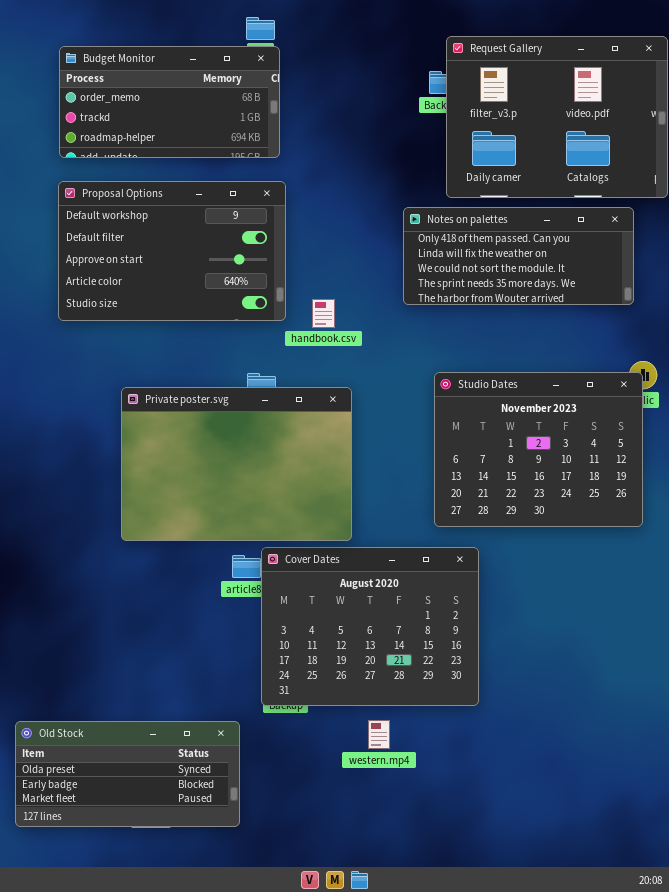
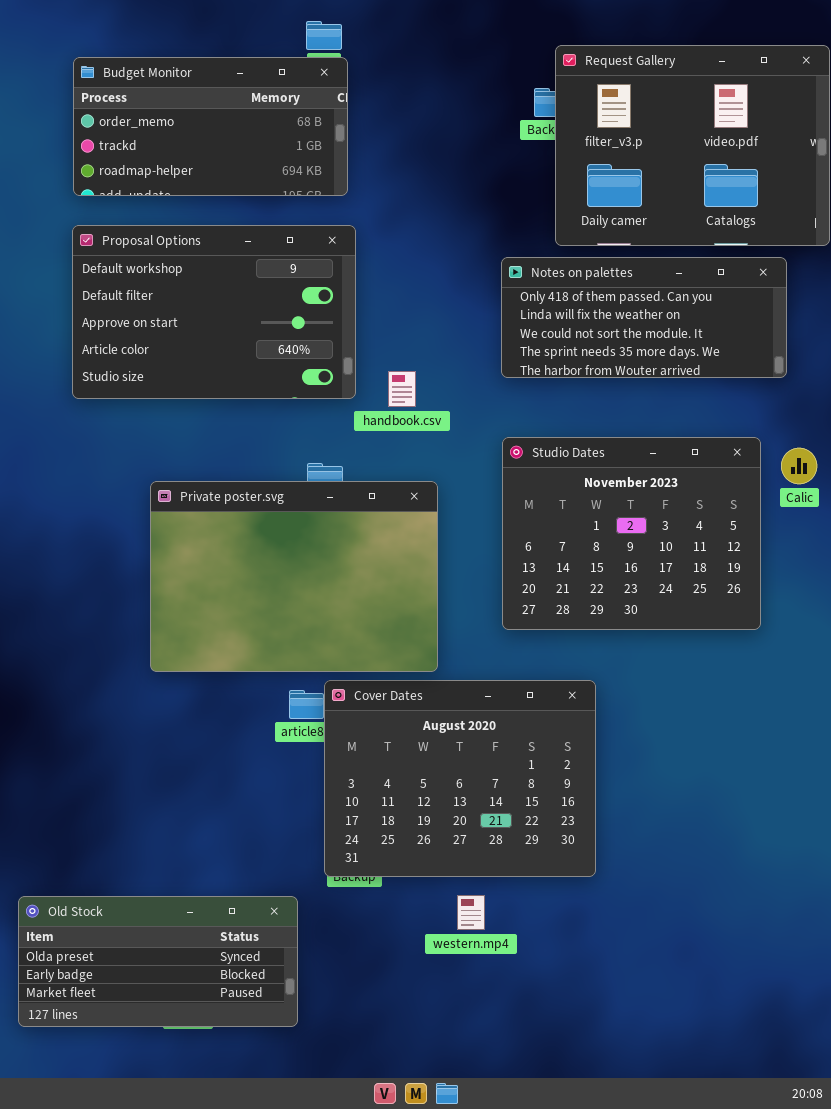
Studio Dates: [434,372,643,527] -> [502,437,761,630], moved

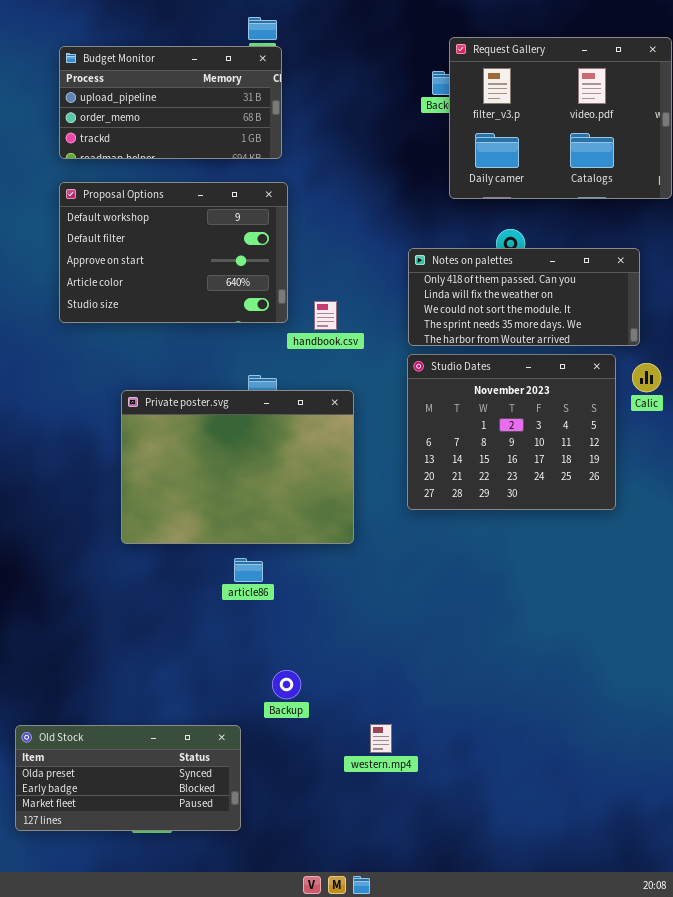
Budget Monitor: [73,57,348,196] -> [59,46,282,159], scrolled up 1 row
Notes on palettes: [501,257,787,378] -> [408,248,640,346], moved
Cover Dates: [324,680,596,877] -> none, closed

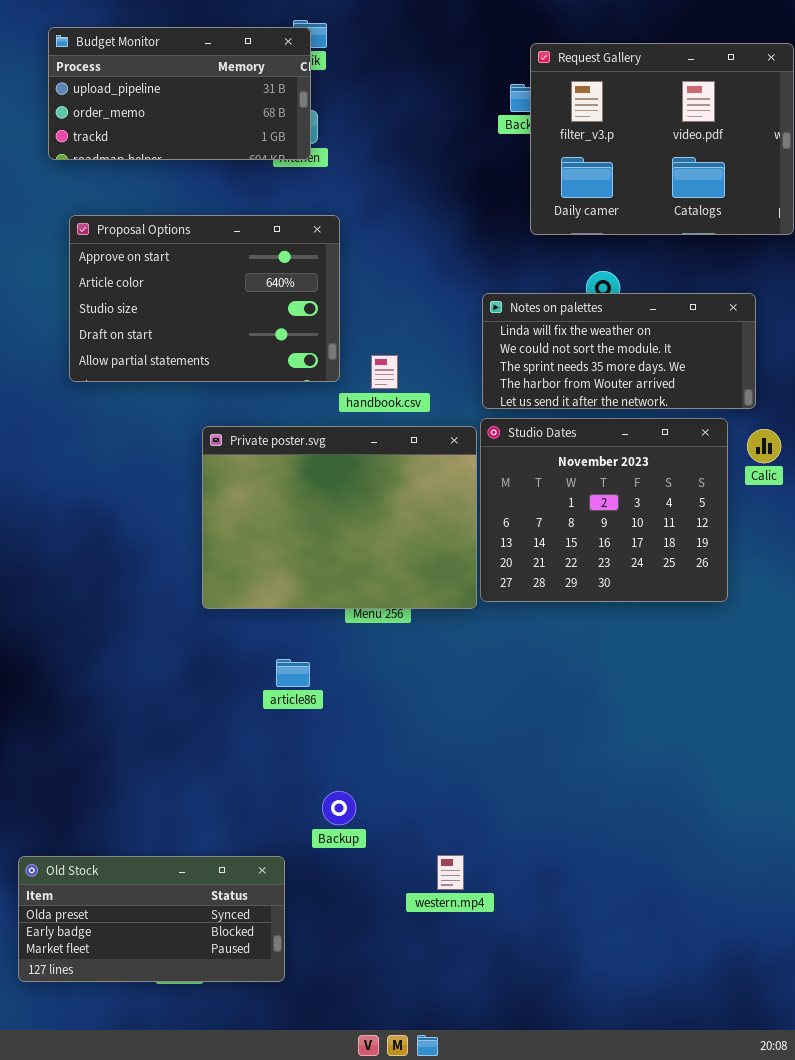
Budget Monitor: [59,46,282,159] -> [48,27,311,160], moved
Proposal Options: [59,182,288,323] -> [69,215,340,382], scrolled down 2 rows
Notes on palettes: [408,248,640,346] -> [482,293,756,409], scrolled down 1 row
Private poster.svg: [121,390,354,544] -> [202,426,477,609], moved

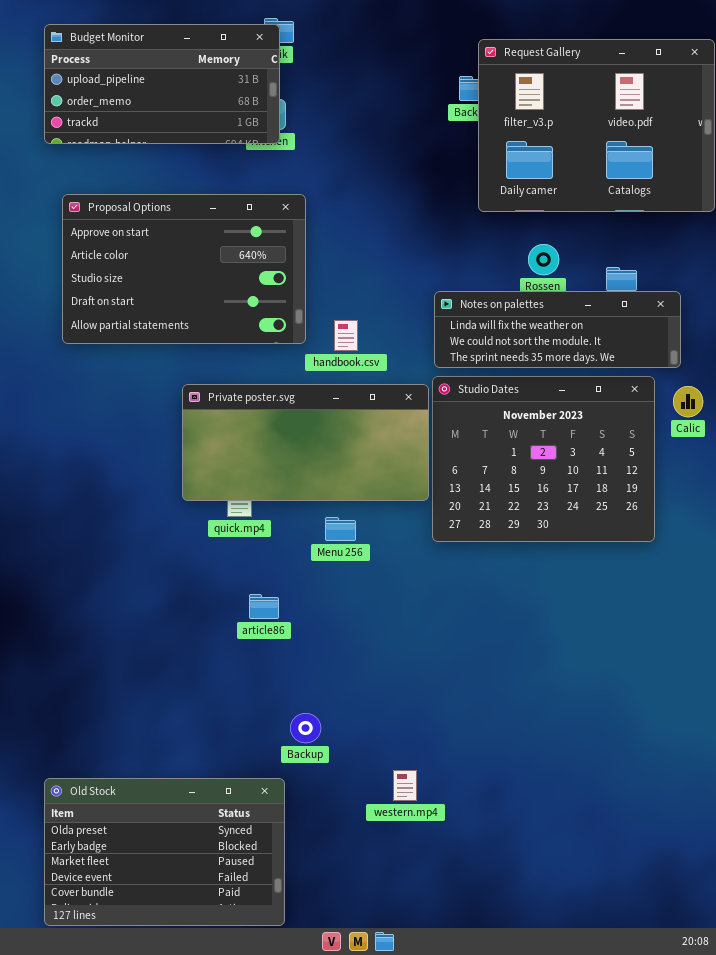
Notes on palettes: [482,293,756,409] -> [434,291,681,368], resized
Private poster.svg: [202,426,477,609] -> [182,384,429,501], resized
Old Stock: [18,856,285,982] -> [44,778,285,926], moved, resized

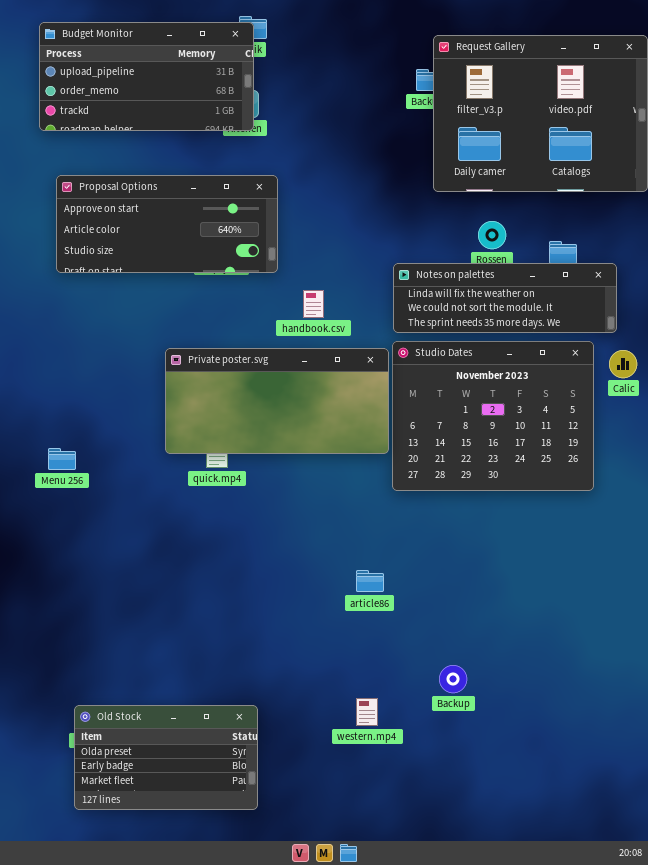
Proposal Options: [62,194,306,344] -> [56,175,278,273], resized
Menu 256: [325,517,356,541] -> [48,448,76,470], moved
article86: [249,594,279,619] -> [356,570,384,592], moved
Backup: [290,713,321,743] -> [439,665,467,693], moved
Old Stock: [44,778,285,926] -> [74,705,258,810], resized

